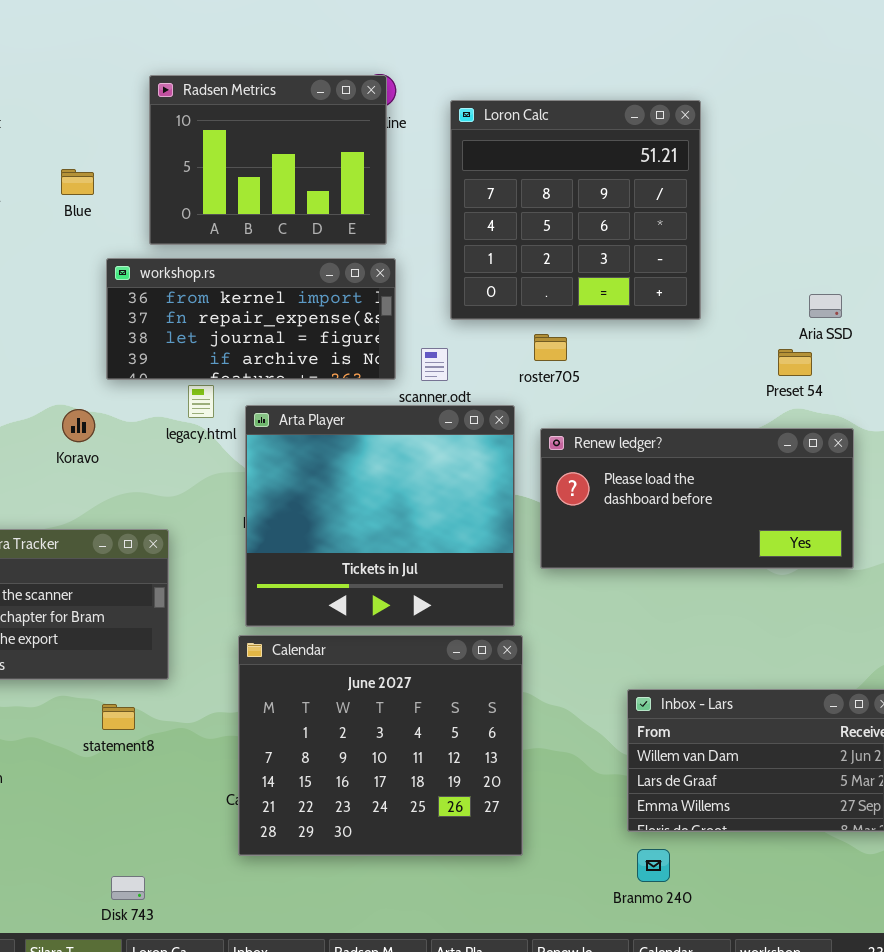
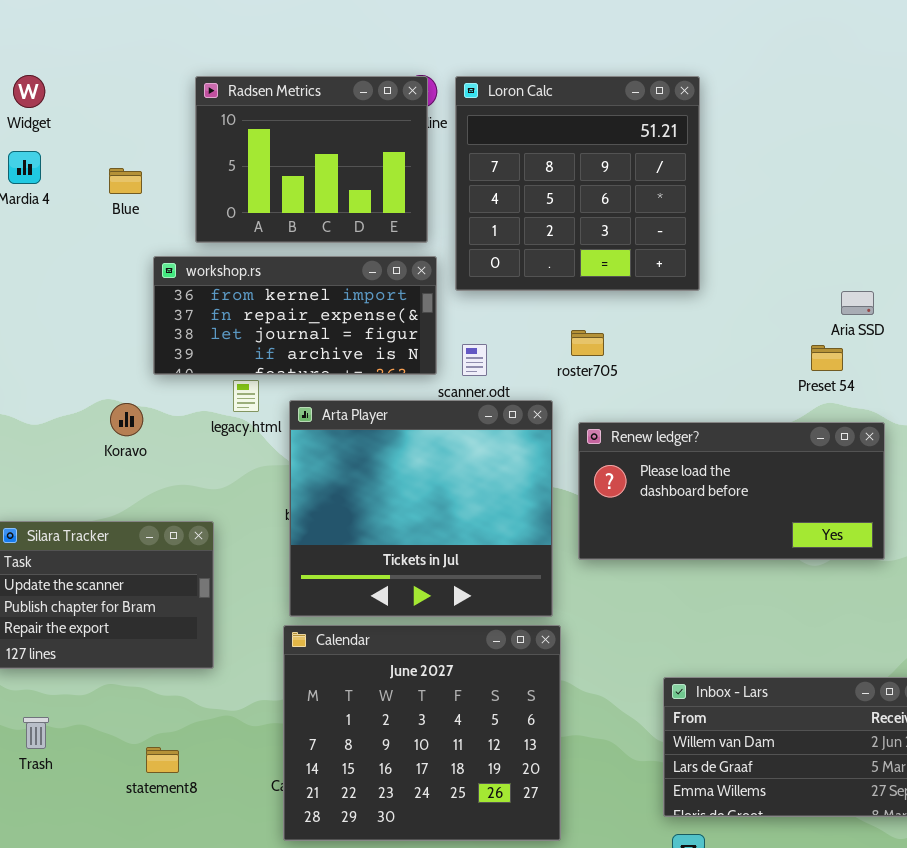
Loron Calc: [450,100,701,320] -> [455,76,700,291], moved
statement8: [102,704,135,730] -> [146,747,179,773], moved

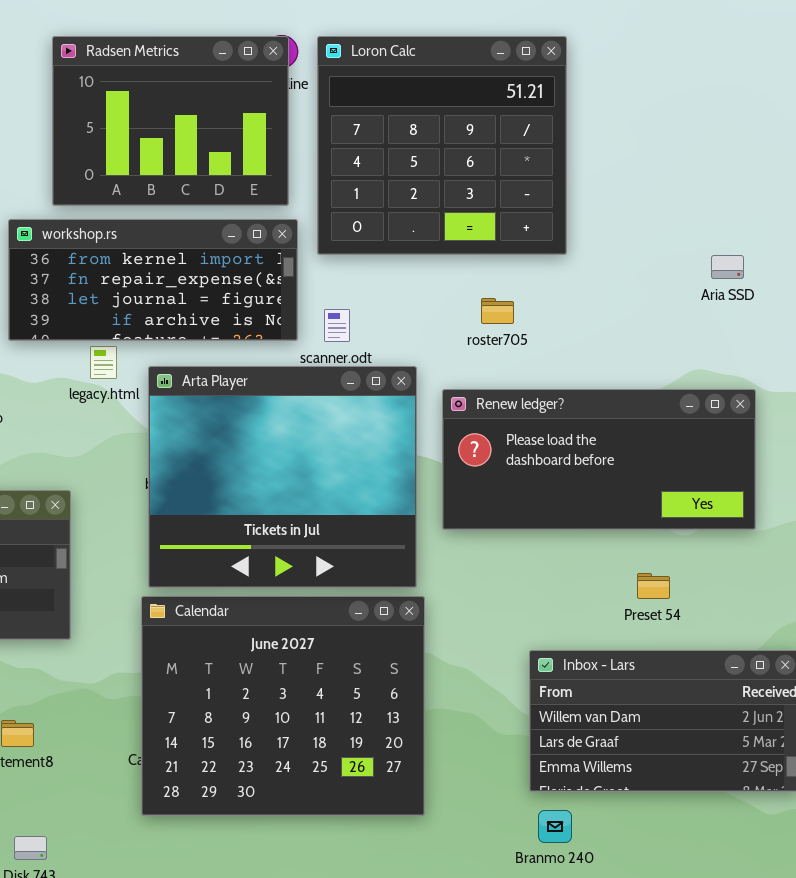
roster705: [571,330,604,356] -> [481,298,514,324], moved
Preset 54: [811,345,843,371] -> [637,573,670,599], moved

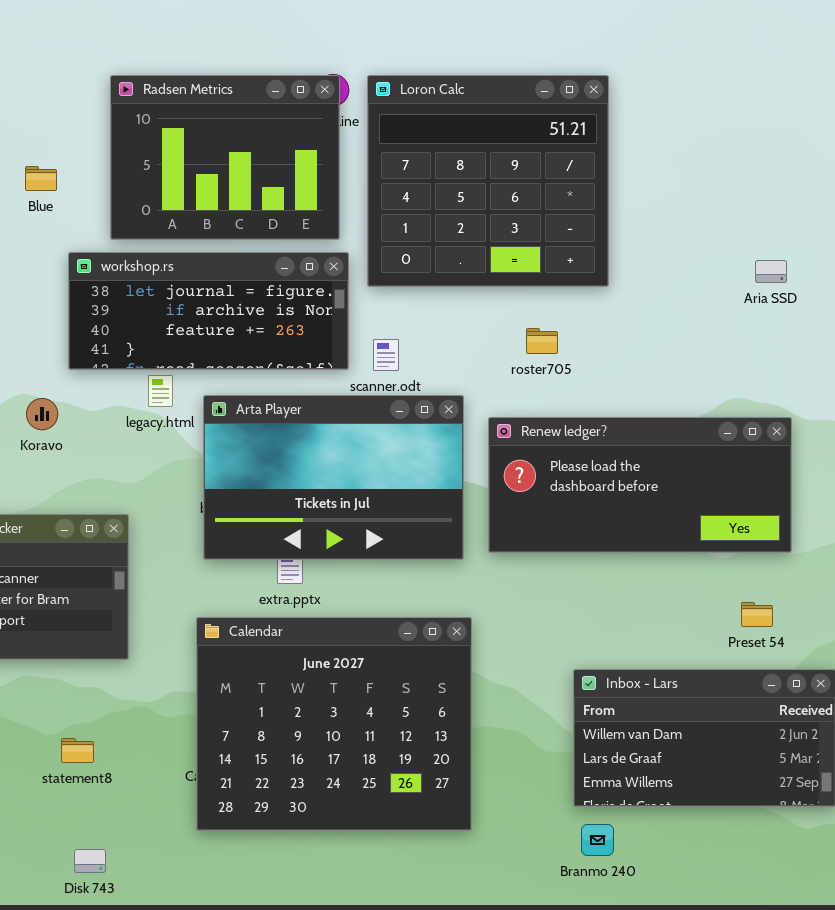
workshop.rs: [8,219,298,341] -> [68,252,349,370], scrolled down 2 rows
Aria SSD: [711,255,744,279] -> [755,260,787,283], moved
Arta Player: [148,366,417,588] -> [203,395,464,560], resized
Preset 54: [637,573,670,599] -> [741,602,773,627], moved

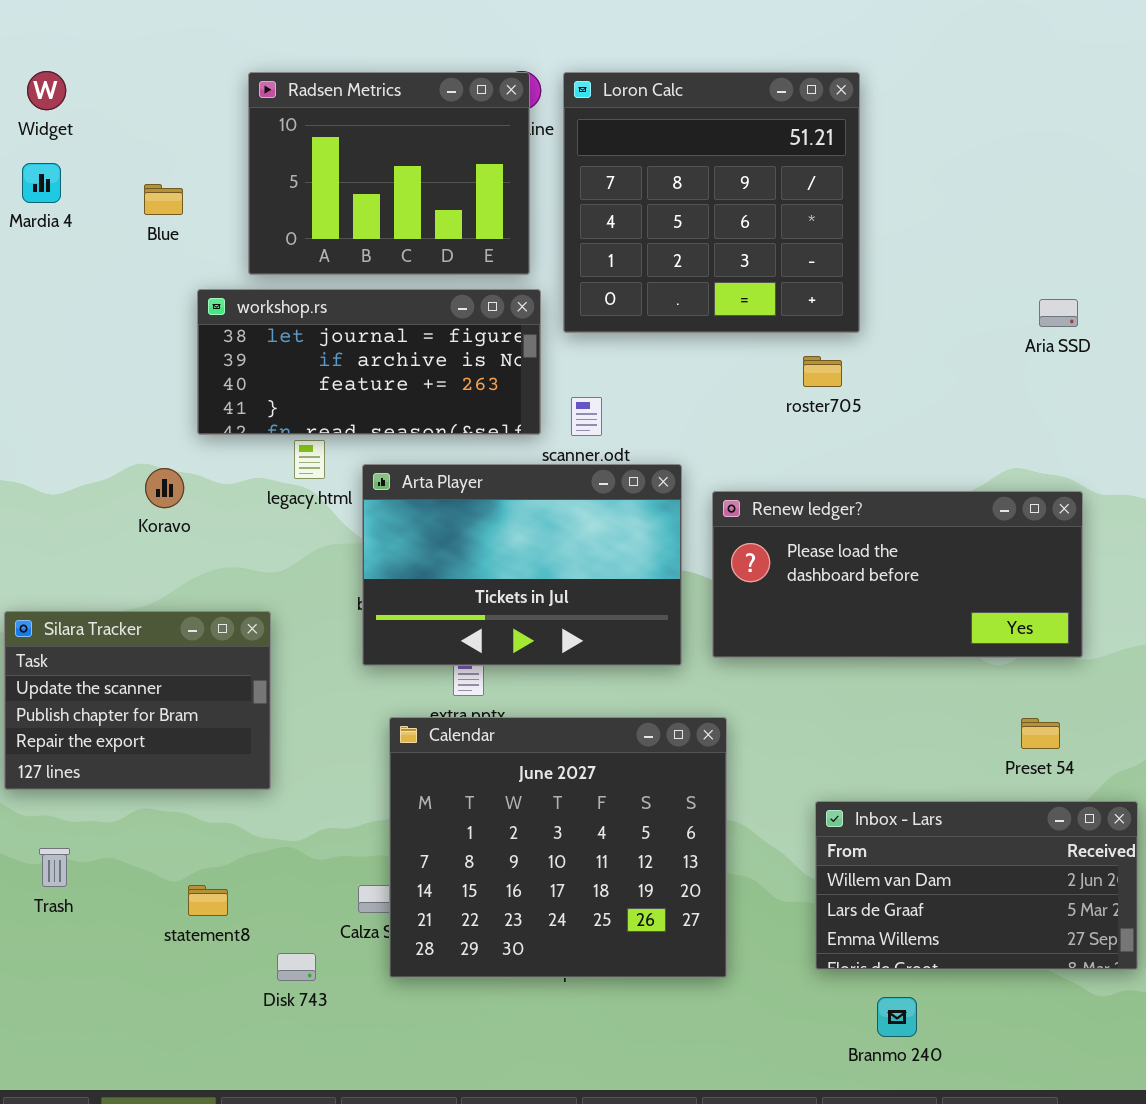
roster705: [526,328,558,354] -> [803,356,842,387], moved
Calendar: [196,617,472,831] -> [389,717,727,978], moved
Branmo 240: [581,824,614,856] -> [877,997,917,1037], moved
Disk 743: [74,849,106,873] -> [277,953,316,981], moved

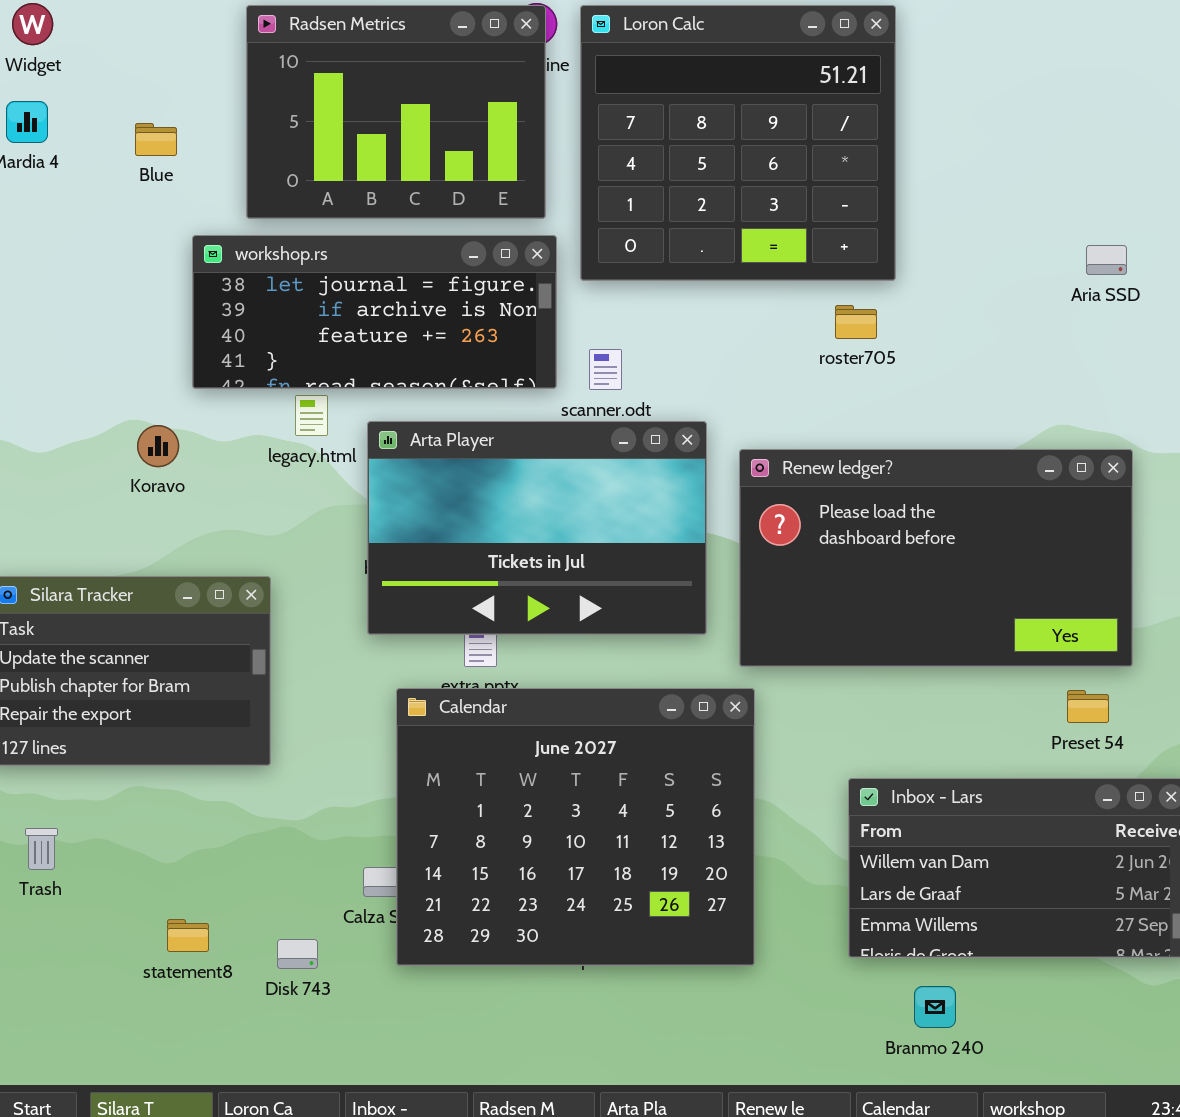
Renew ledger?: [712,491,1083,658] -> [739,449,1133,667], resized
statement8: [188,885,228,916] -> [167,919,209,952], moved

